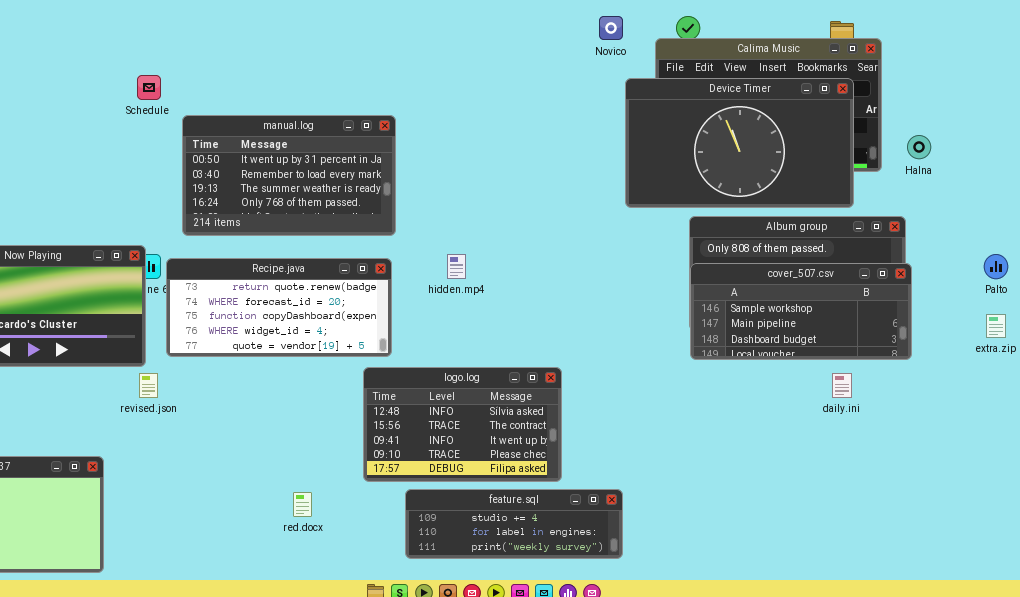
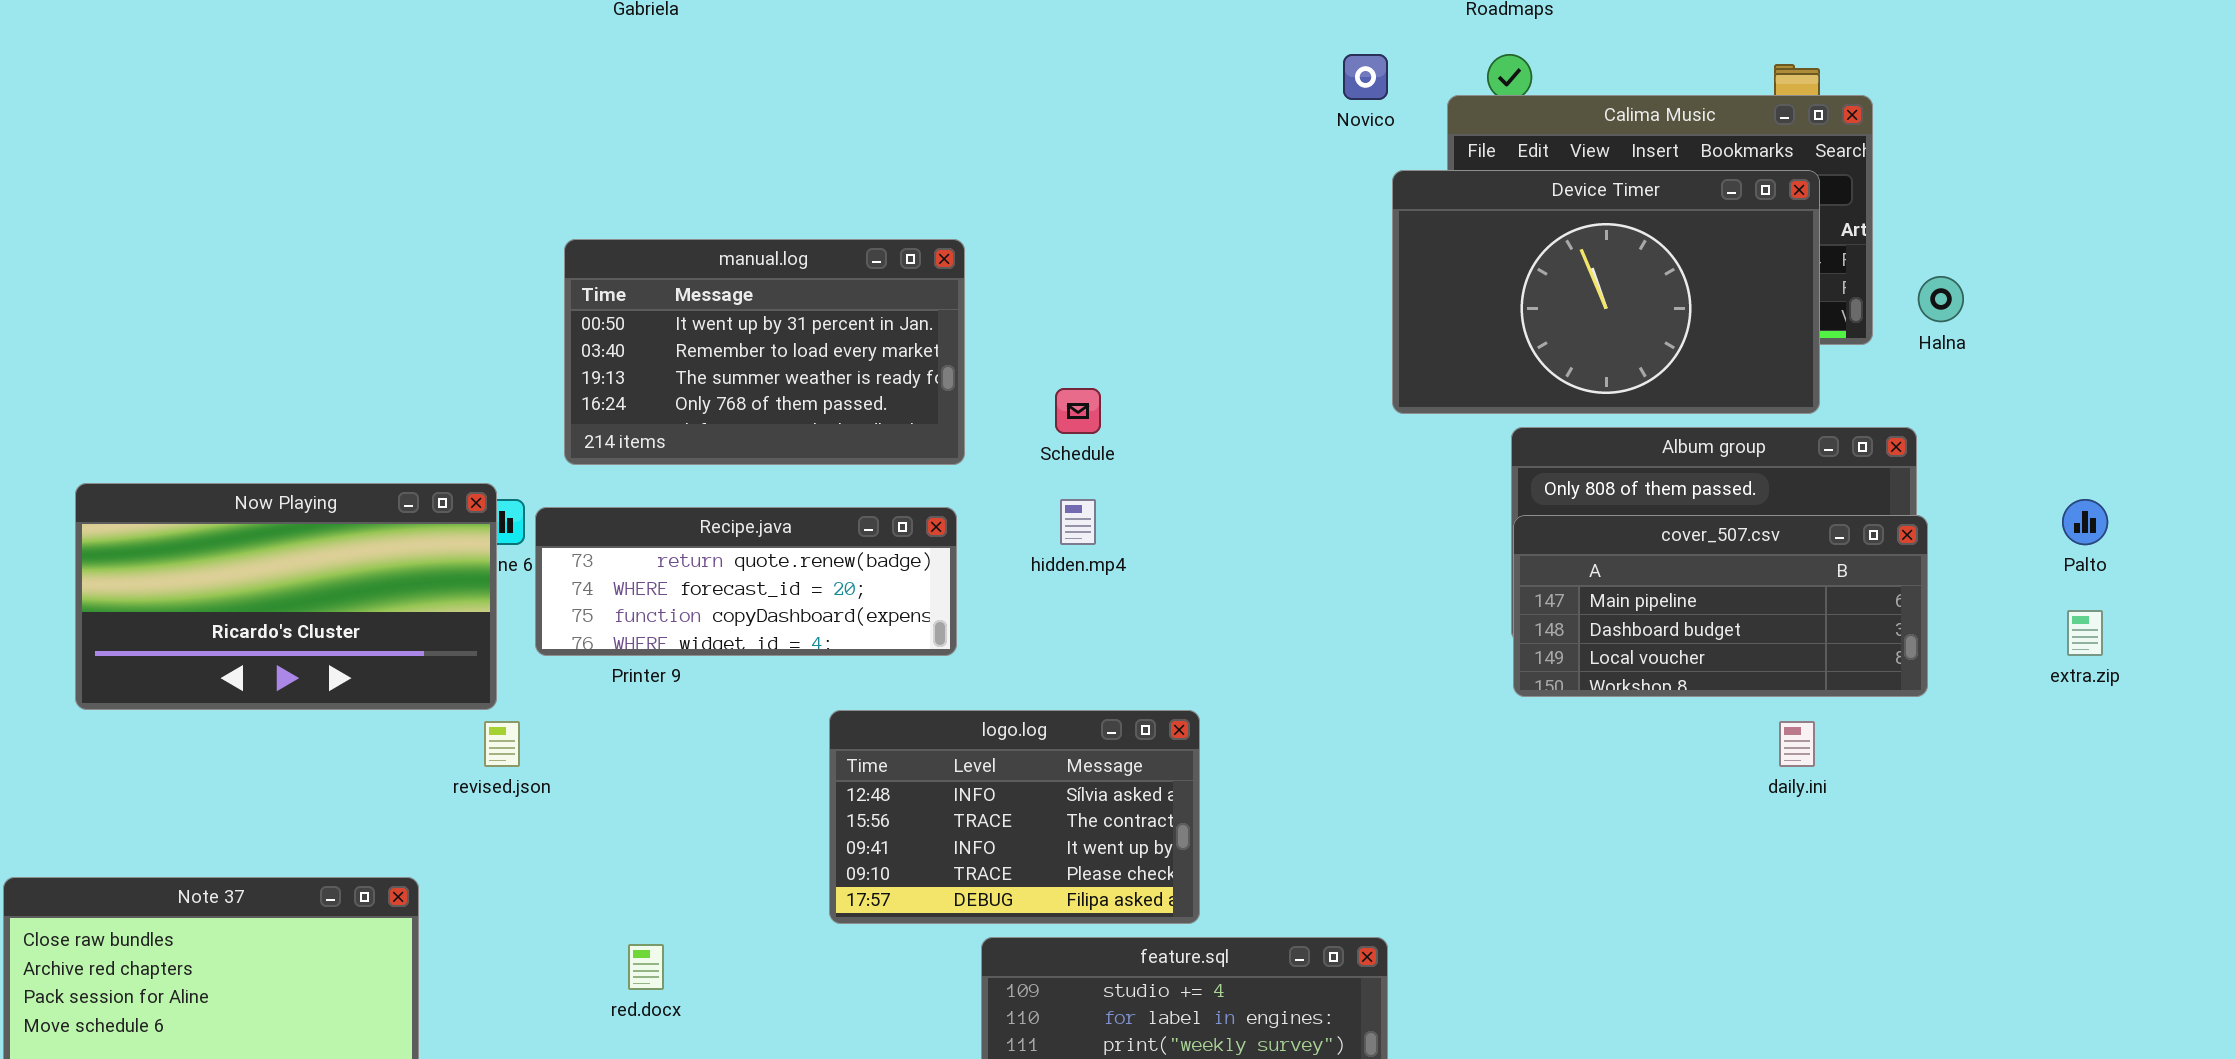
Schedule: [137,75,161,100] -> [1055,388,1101,434], moved
Recipe.java: [166,258,392,357] -> [535,507,957,656], resized
cover_507.csv: [690,263,912,360] -> [1513,515,1928,697], scrolled down 1 row
logo.log: [363,367,562,482] -> [829,710,1200,924], moved
red.docx: [293,492,312,517] -> [628,944,664,990], moved

